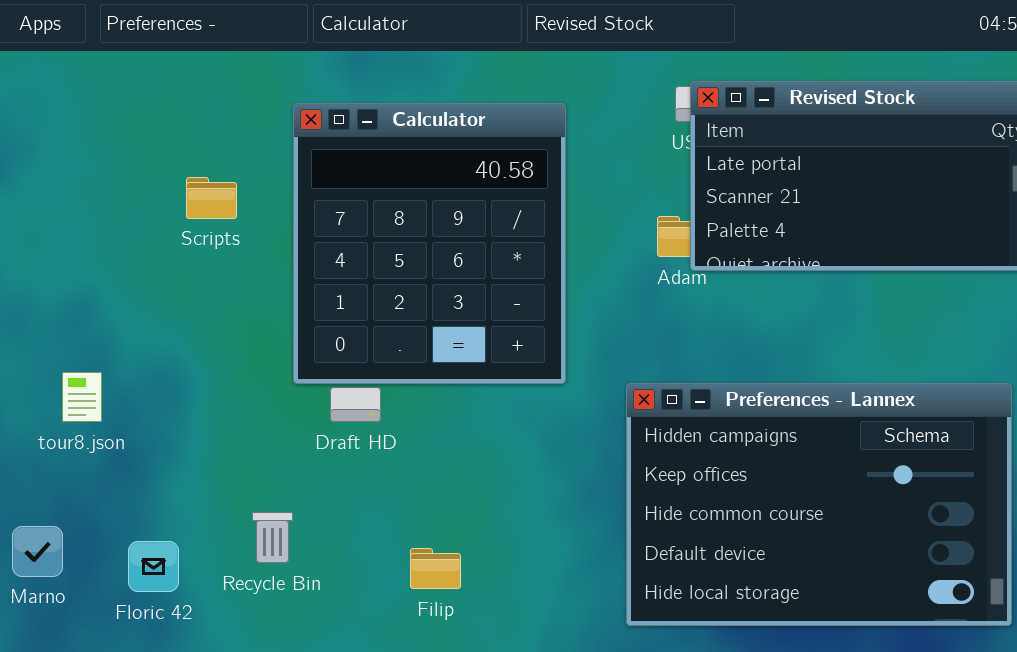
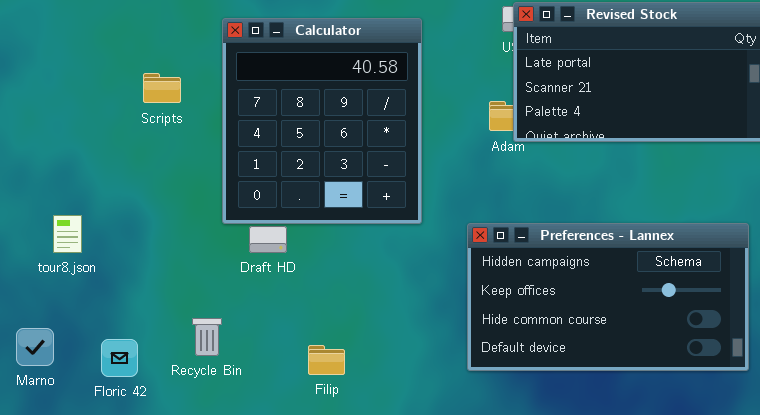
Preferences - Lannex: [626,383,1012,626] -> [467,223,749,371], resized

